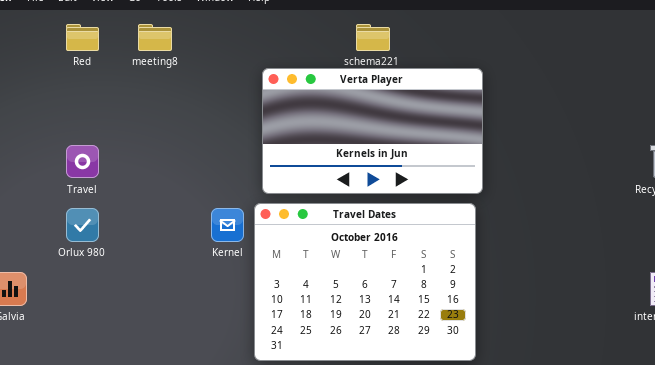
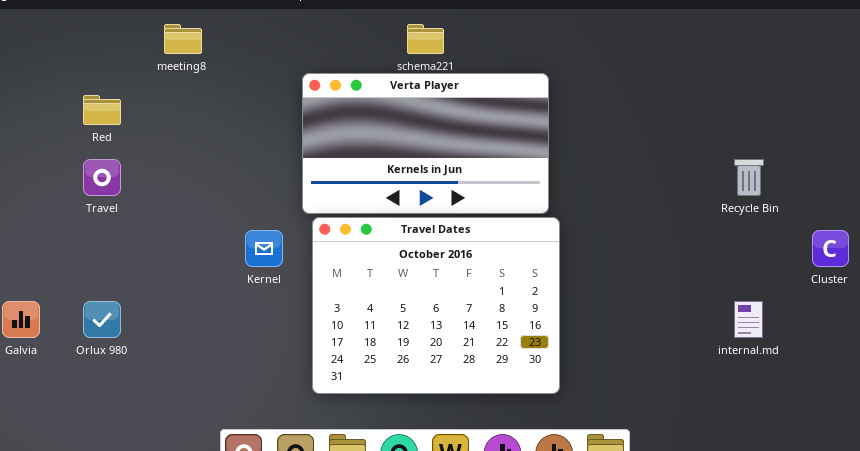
Red: [66,24,99,51] -> [83,95,121,125], moved
Travel Dates: [254,203,476,361] -> [312,217,560,394], moved
Orlux 980: [66,208,99,242] -> [83,301,121,338], moved

